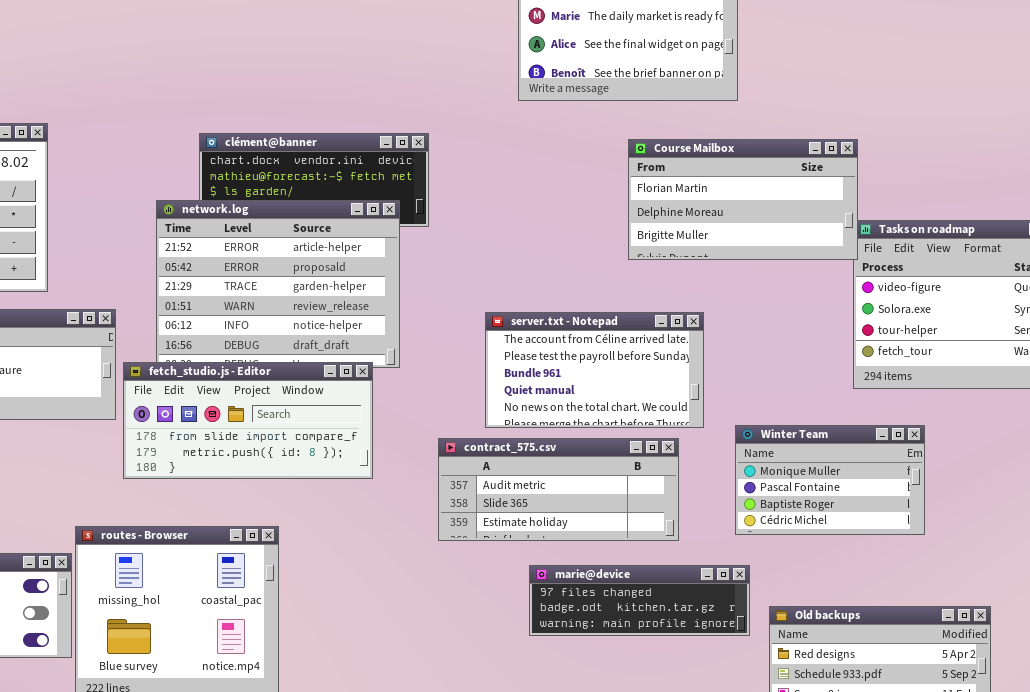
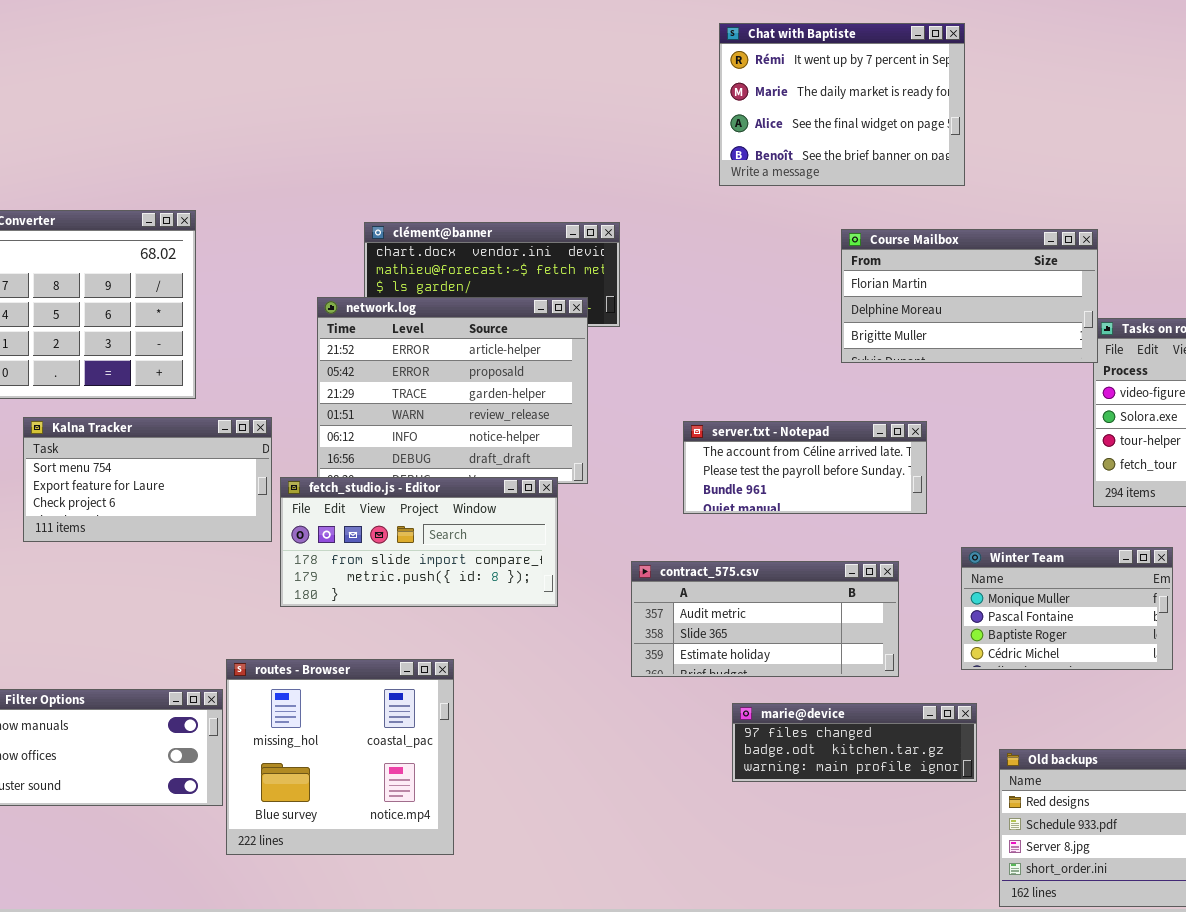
server.txt - Notepad: [485,312,704,428] -> [683,421,927,514], resized

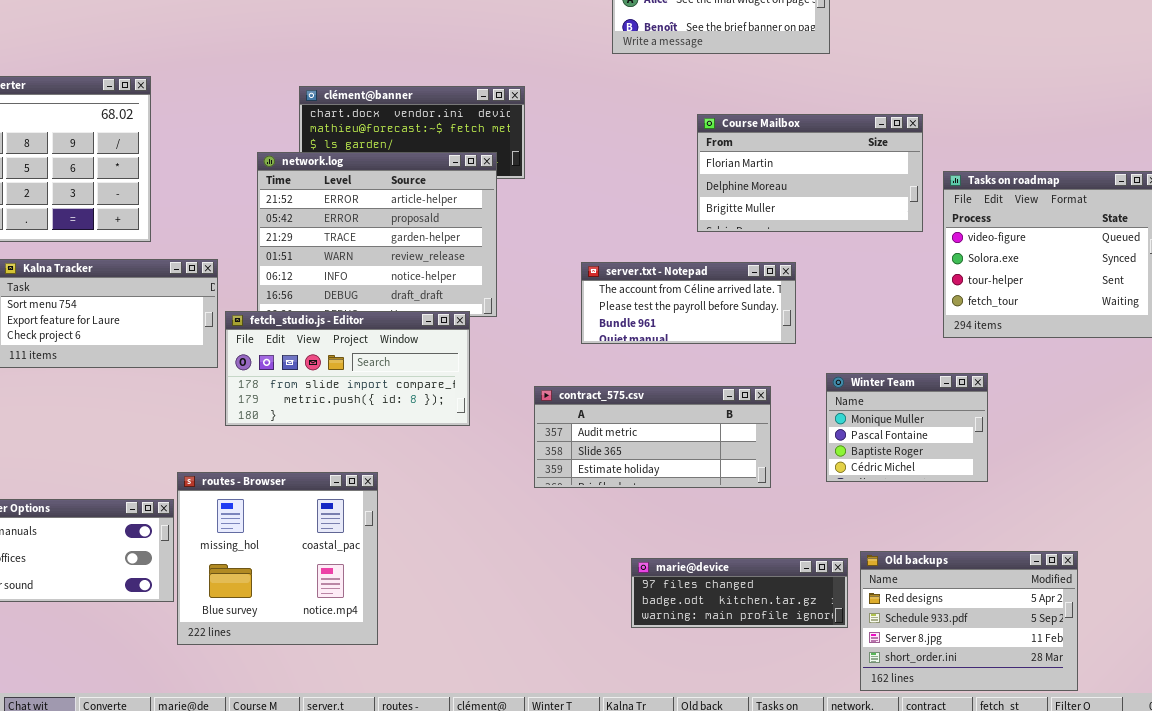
Course Mailbox: [841,229,1098,363] -> [697,114,923,232], moved
Winter Team: [961,547,1173,670] -> [826,373,988,482], resized
marie@device: [732,703,977,782] -> [631,558,848,628], moved

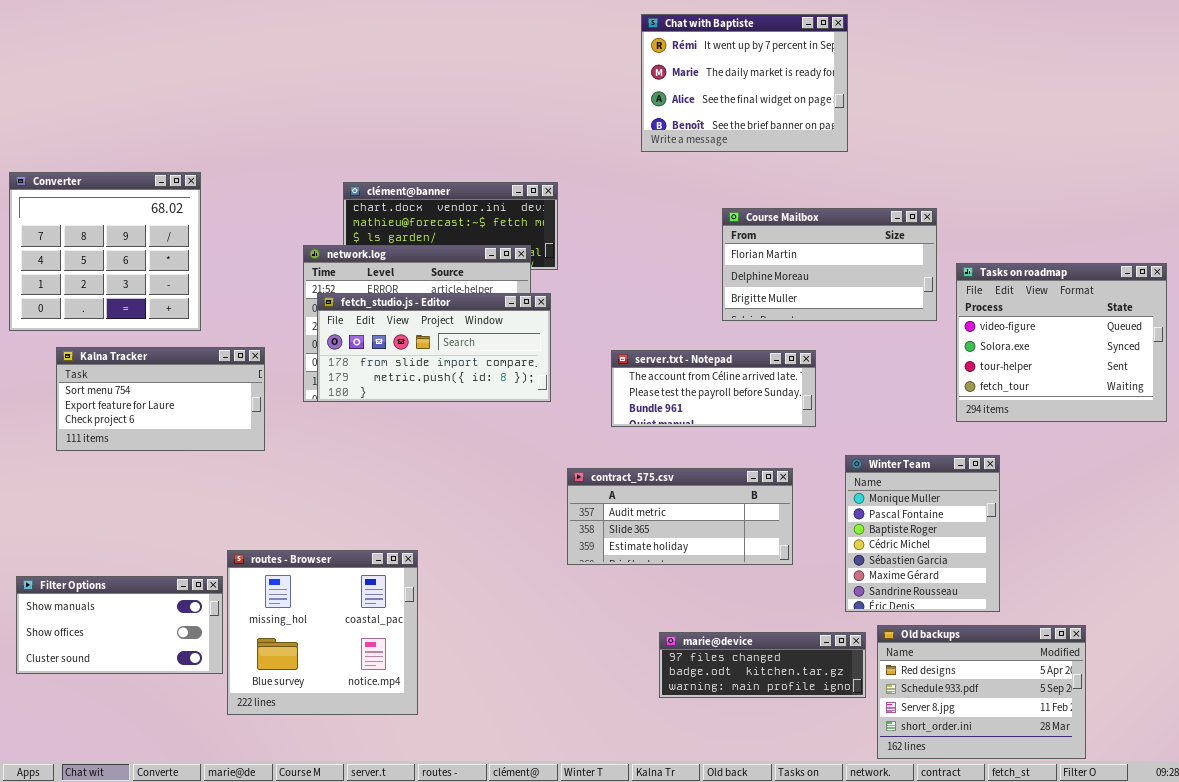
fetch_studio.js - Editor: [225,311,470,426] -> [317,293,551,402], moved
Winter Team: [826,373,988,482] -> [845,455,1000,612], resized

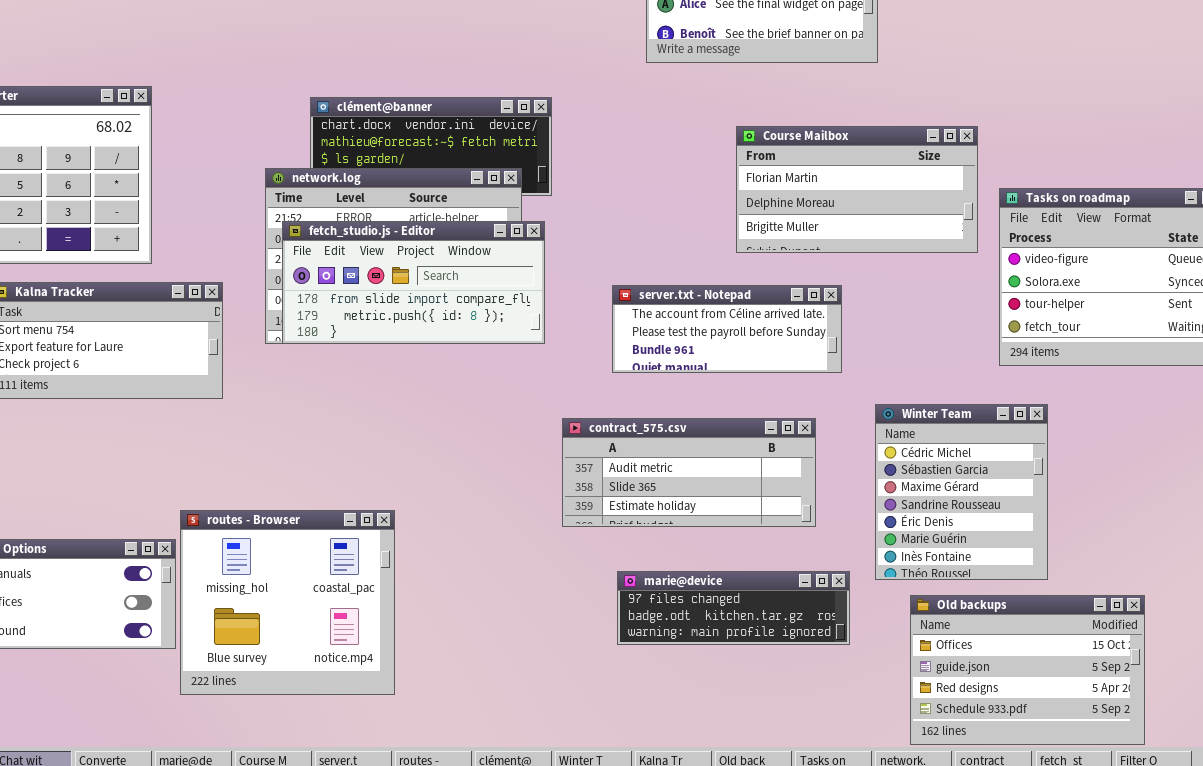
Winter Team: [845,455,1000,612] -> [875,404,1048,580], scrolled down 3 rows
Old backups: [877,625,1086,759] -> [910,595,1145,745], scrolled up 2 rows
marie@device: [659,632,866,698] -> [617,571,850,645], moved

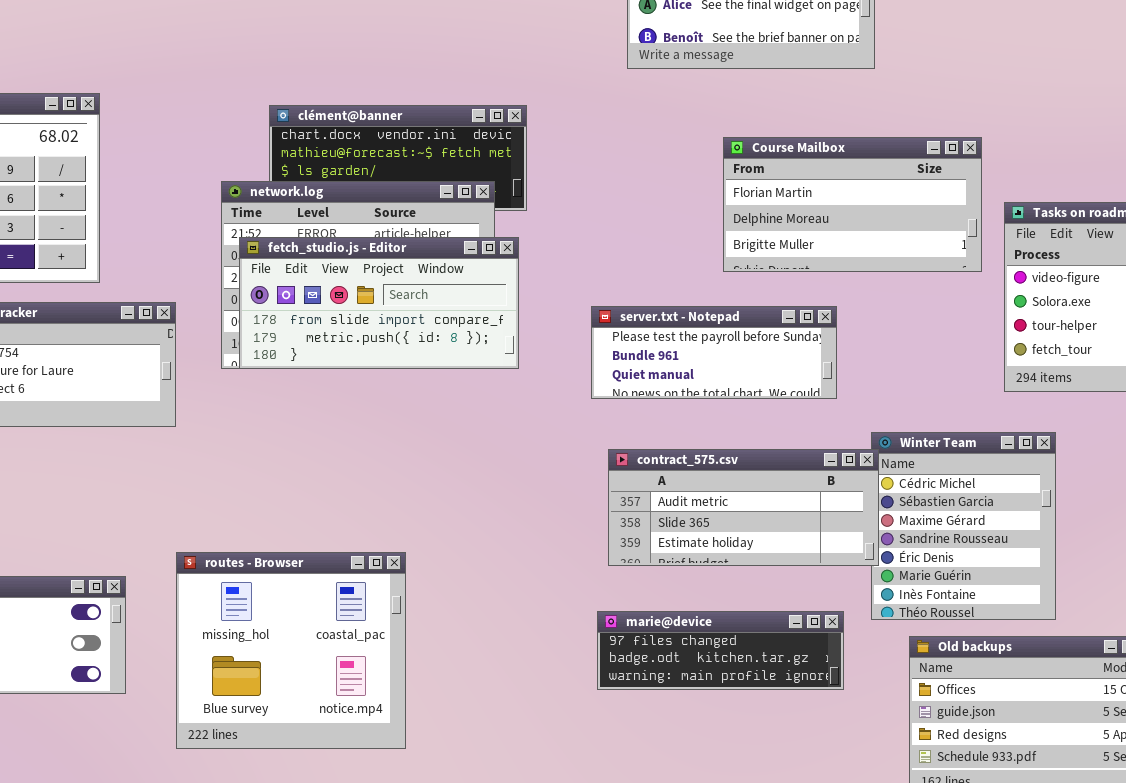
server.txt - Notepad: [612,285,842,373] -> [591,306,837,399], scrolled down 1 row
contract_575.csv: [562,418,816,527] -> [608,449,879,566], moved
routes - Browser: [180,510,395,695] -> [176,552,406,749], moved

